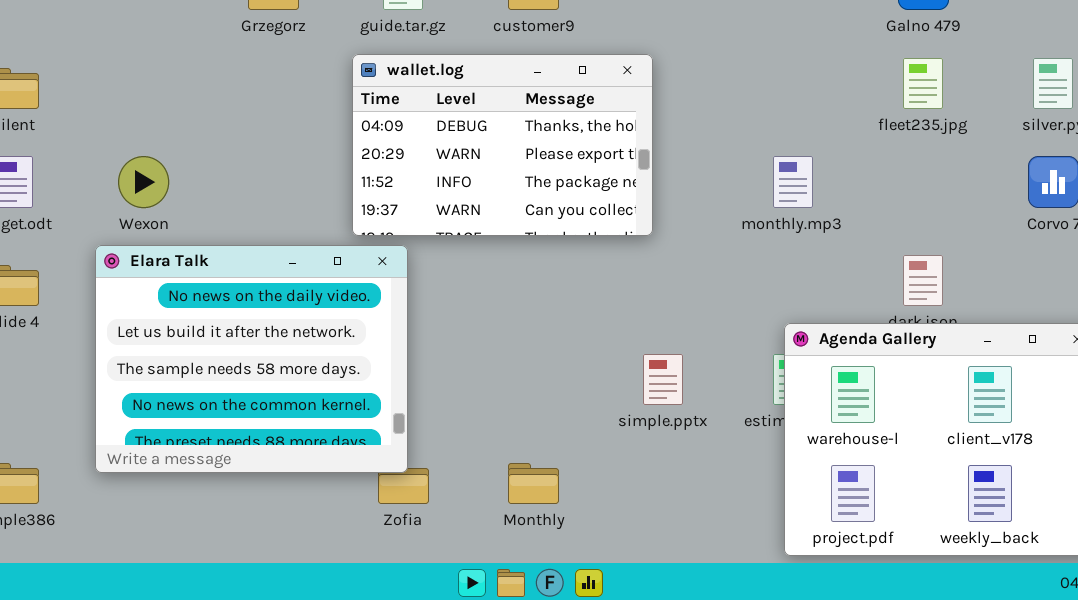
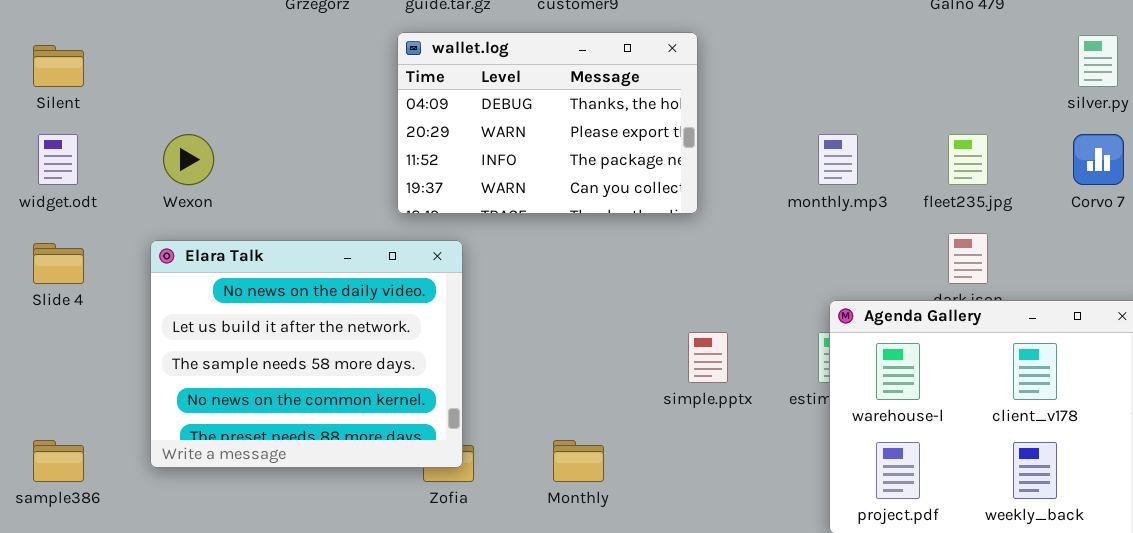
fleet235.jpg: [903,58,943,109] -> [948,134,988,185], moved
Elara Talk: [95,245,408,473] -> [150,240,463,468], moved

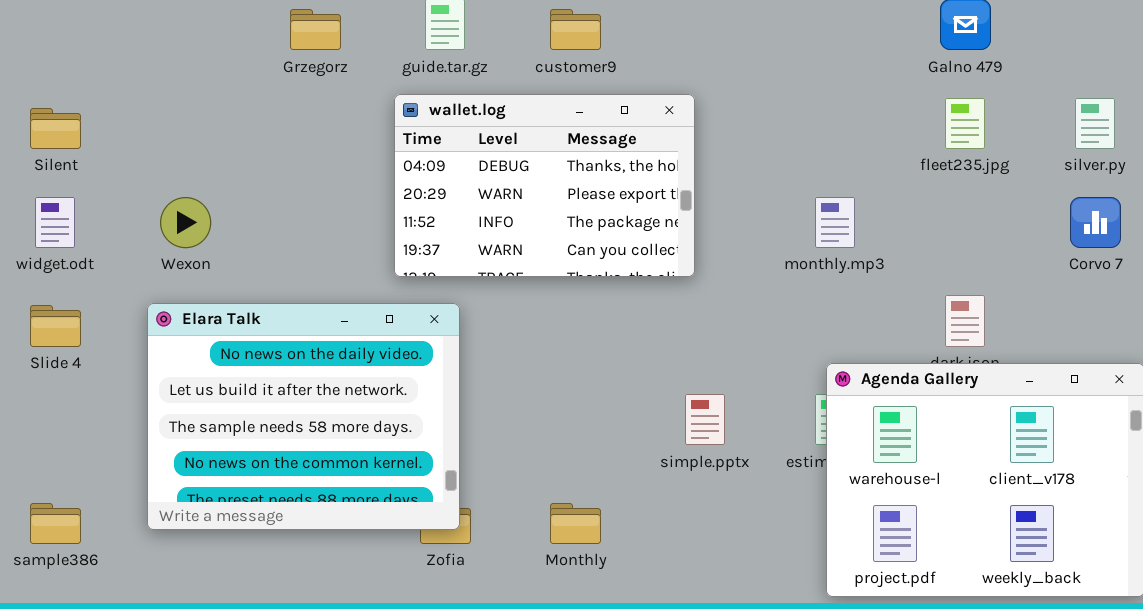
fleet235.jpg: [948,134,988,185] -> [945,98,985,149], moved

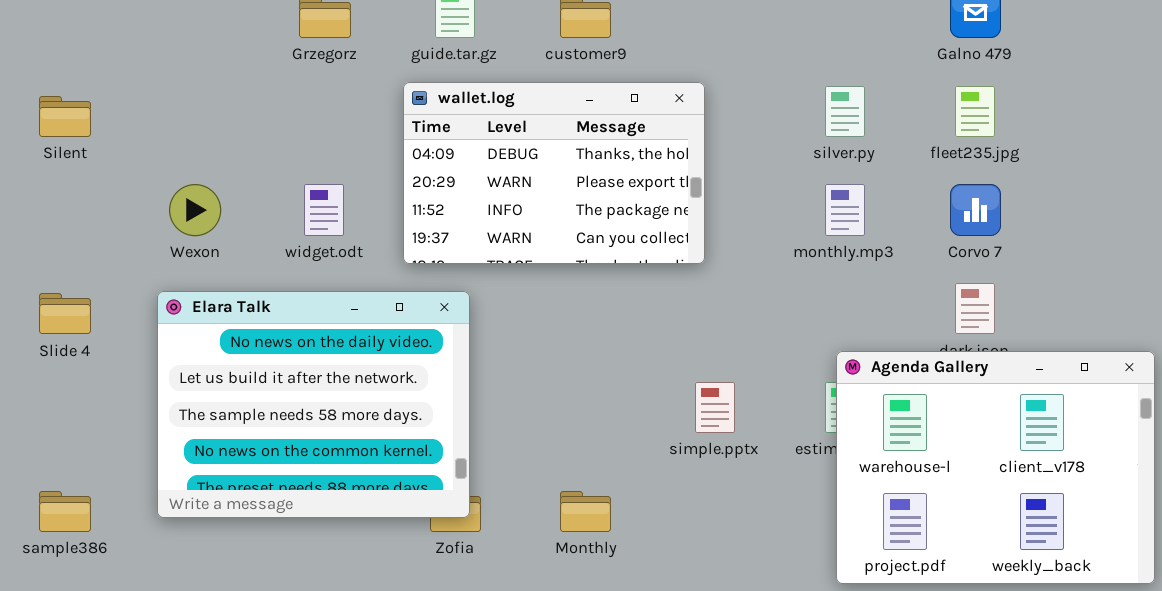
silver.py: [1075,98,1115,149] -> [825,86,865,137], moved
widget.odt: [35,197,75,248] -> [304,184,344,236], moved
Corvo 7: [1070,197,1121,248] -> [950,184,1001,236], moved

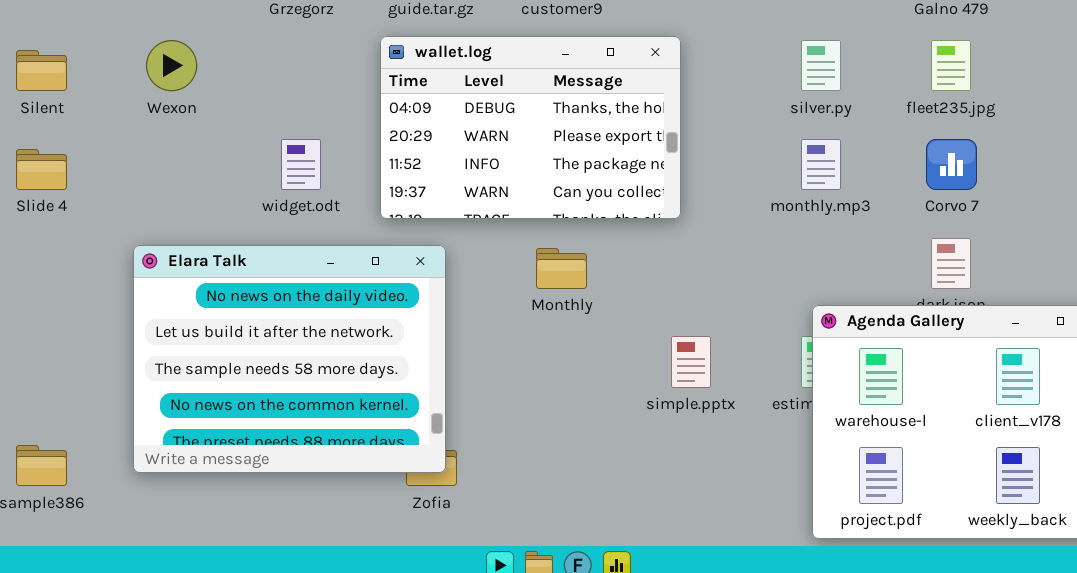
Wexon: [169,184,221,236] -> [146,40,197,91], moved
Slide 4: [39,293,91,334] -> [16,149,67,190], moved
Monthly: [560,491,611,532] -> [536,248,587,289], moved

